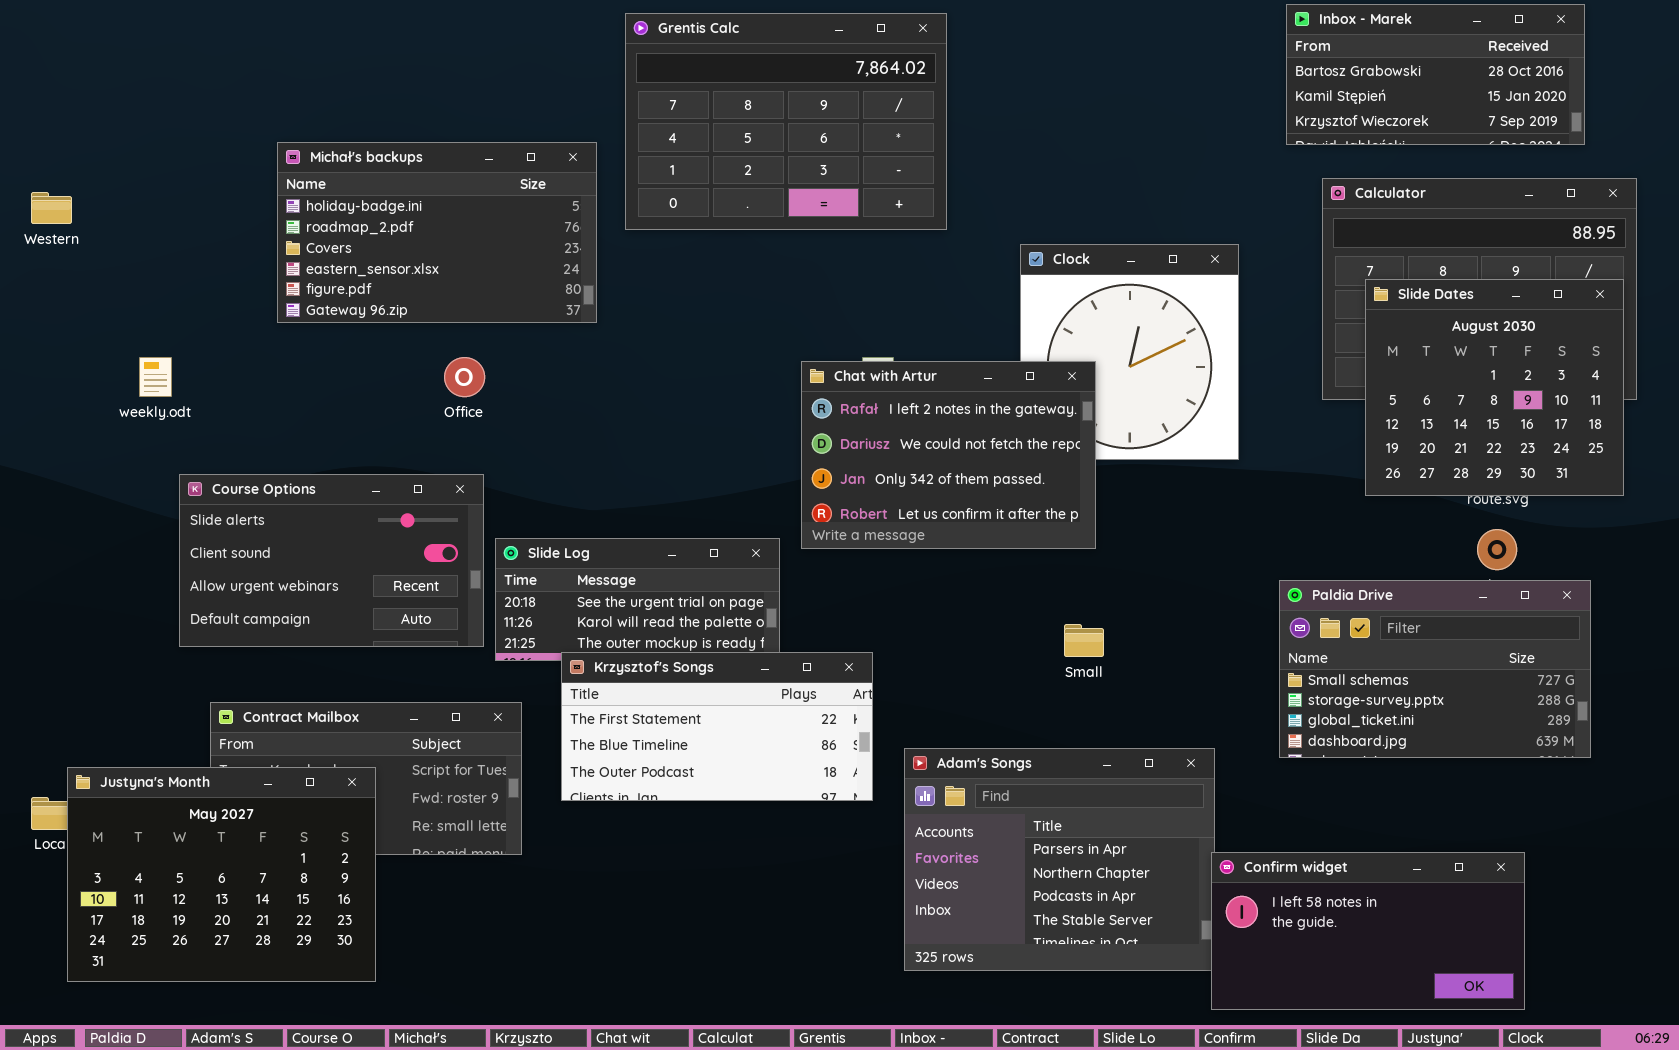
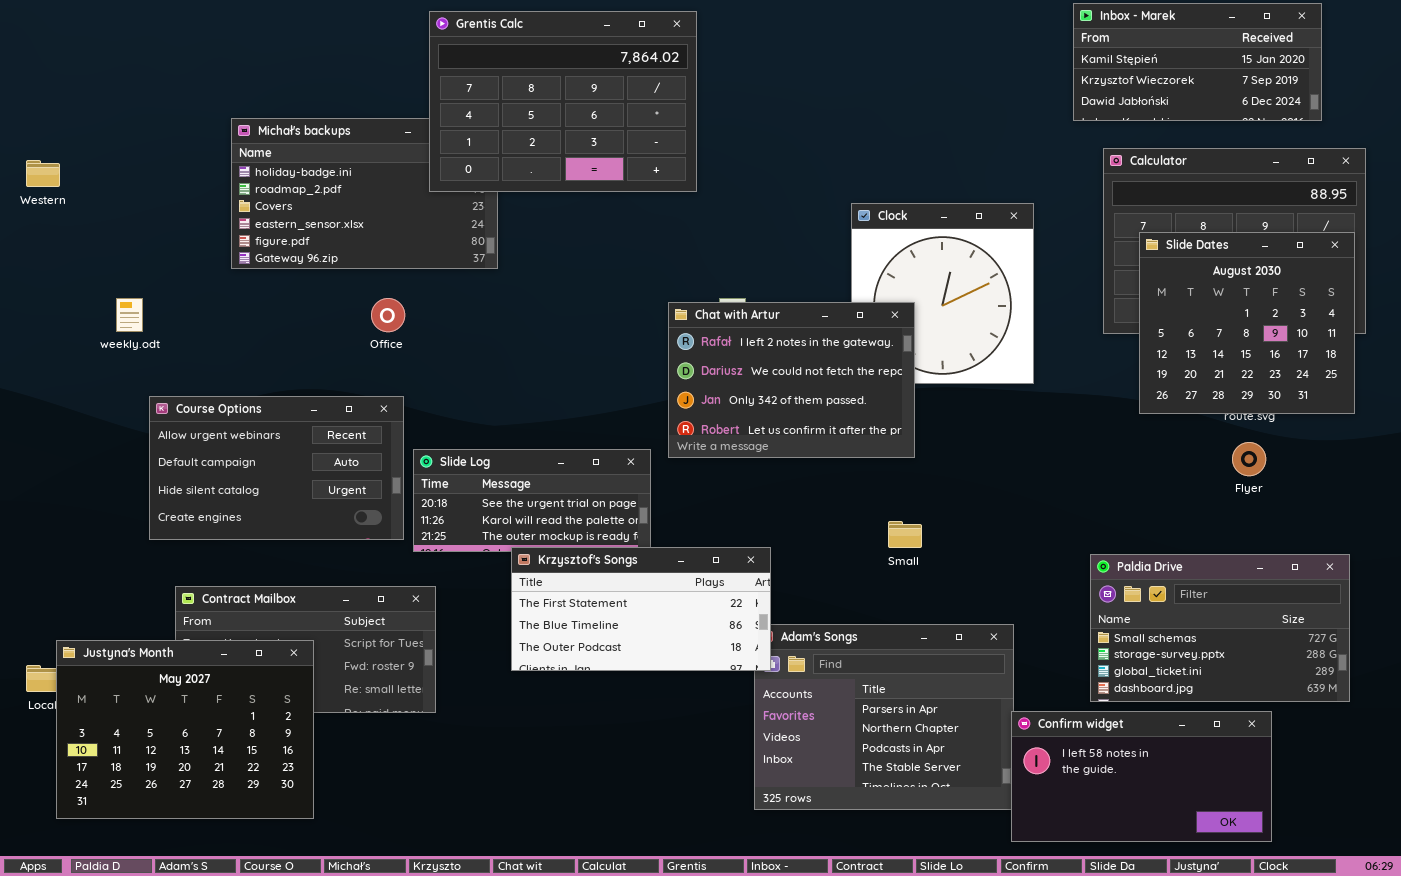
Inbox - Marek: [1286,4,1585,145] -> [1073,3,1322,121], scrolled down 1 row
Grentis Calc: [625,13,947,230] -> [429,11,697,192], moved
Course Options: [179,474,484,647] -> [149,396,404,540], scrolled down 2 rows
Paldia Drive: [1279,580,1591,758] -> [1090,554,1350,702], moved
Krzysztof's Songs: [561,652,873,801] -> [511,547,771,671], moved

